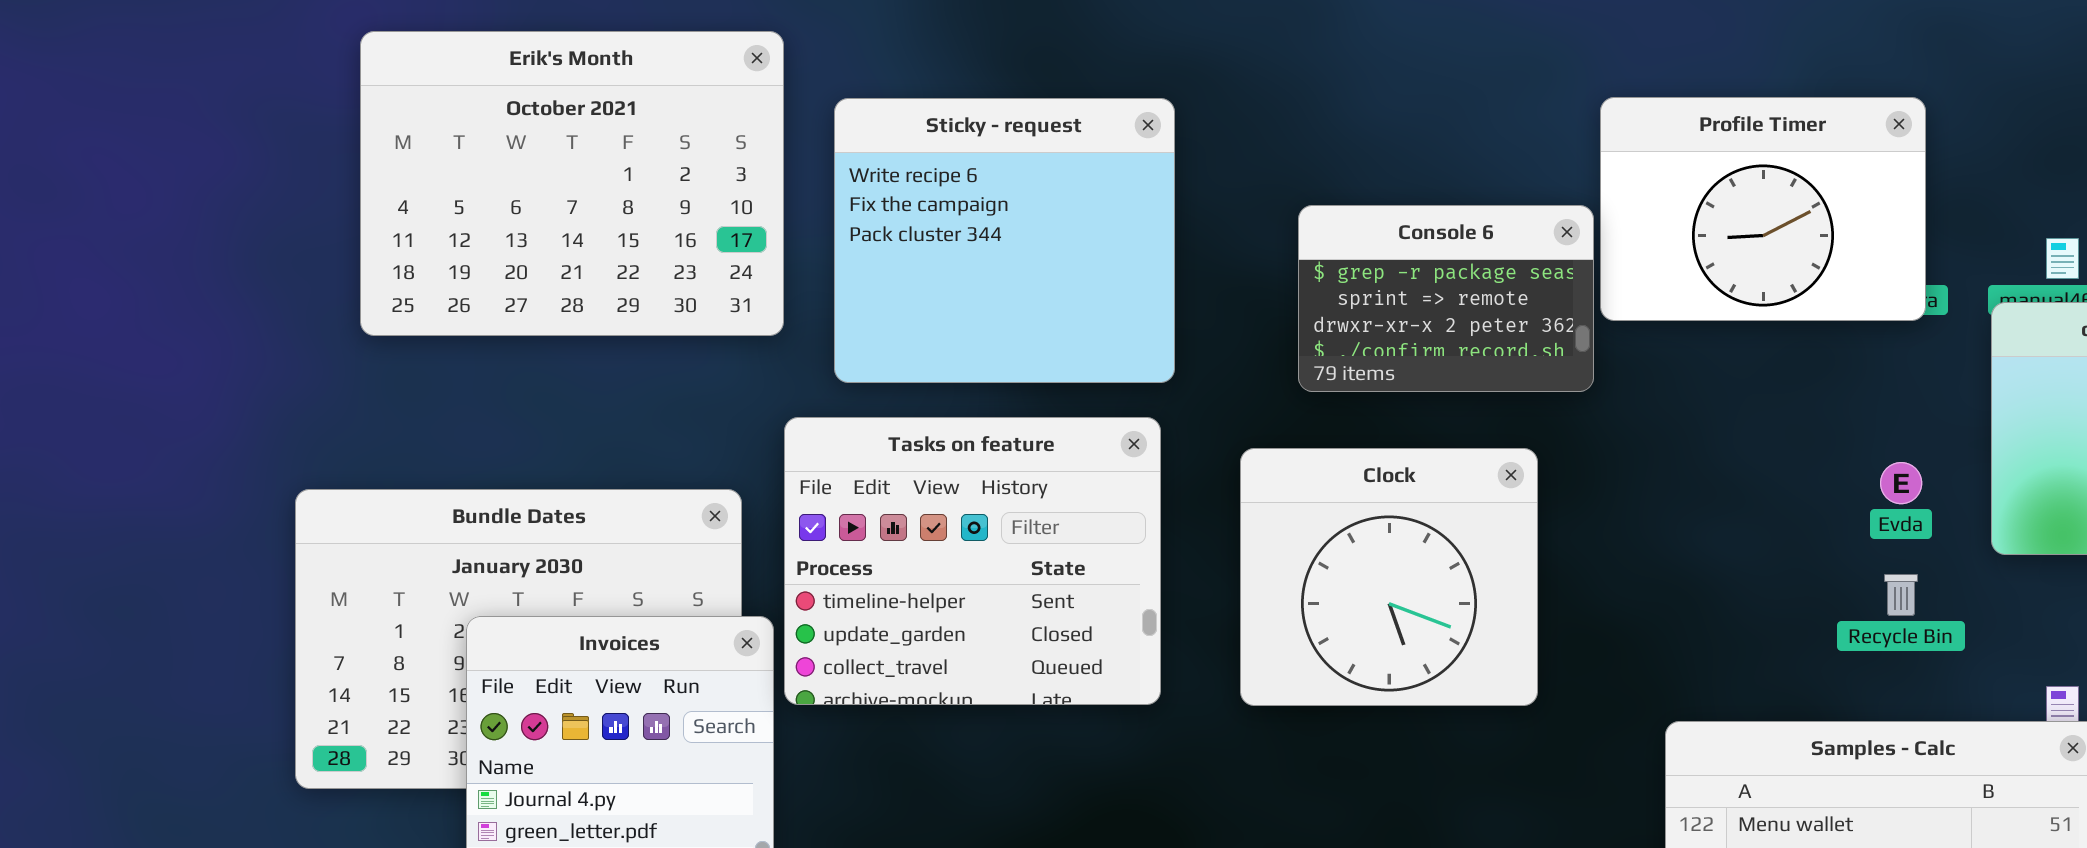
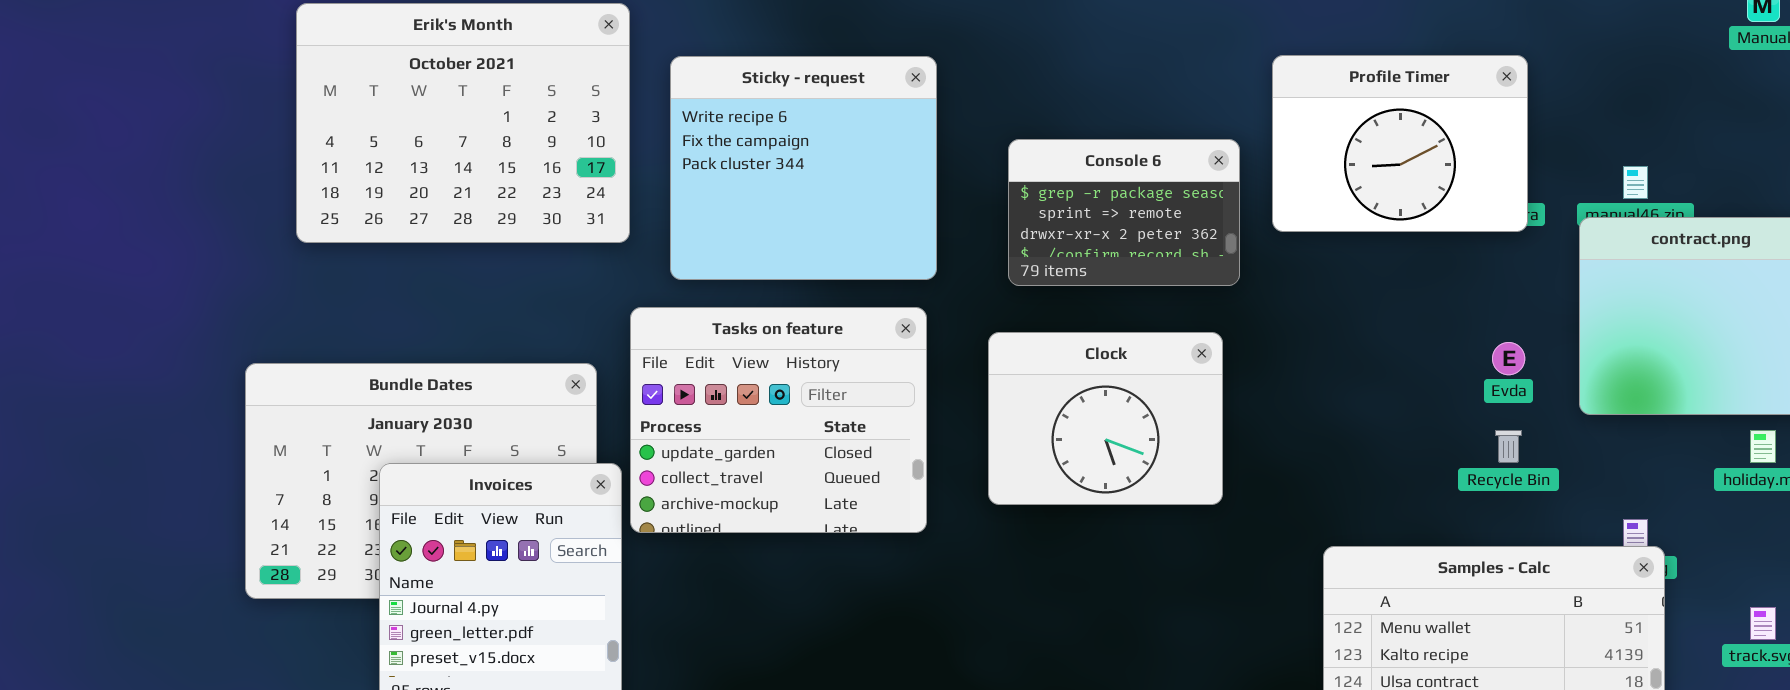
Console 6: [1298,205,1594,392] -> [1008,139,1240,286], moved
Tasks on feature: [784,417,1161,705] -> [630,307,927,533], scrolled down 1 row
Clock: [1240,448,1538,706] -> [988,332,1223,505], resized

